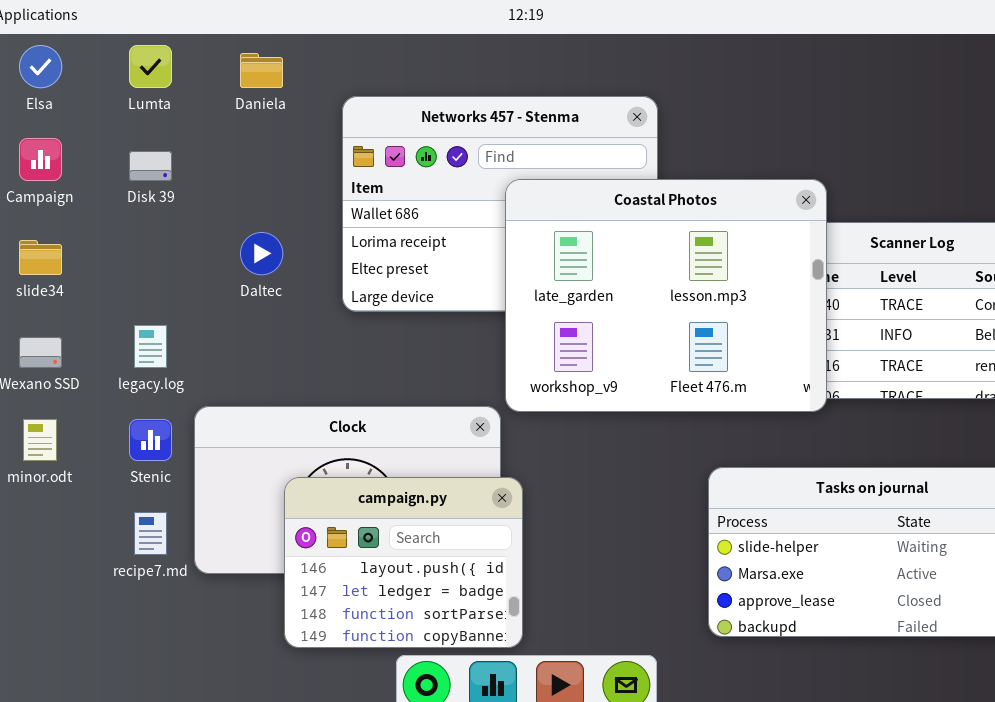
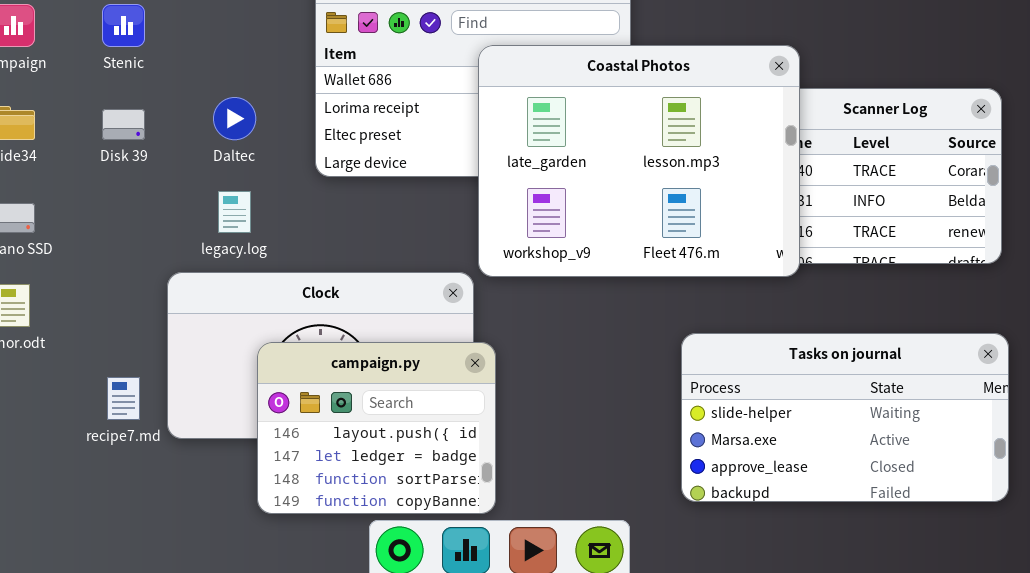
Disk 39: [129,151,172,181] -> [102,109,145,140], moved
legacy.log: [134,325,167,368] -> [218,191,251,233], moved
Stenic: [129,419,172,461] -> [102,4,145,47], moved

